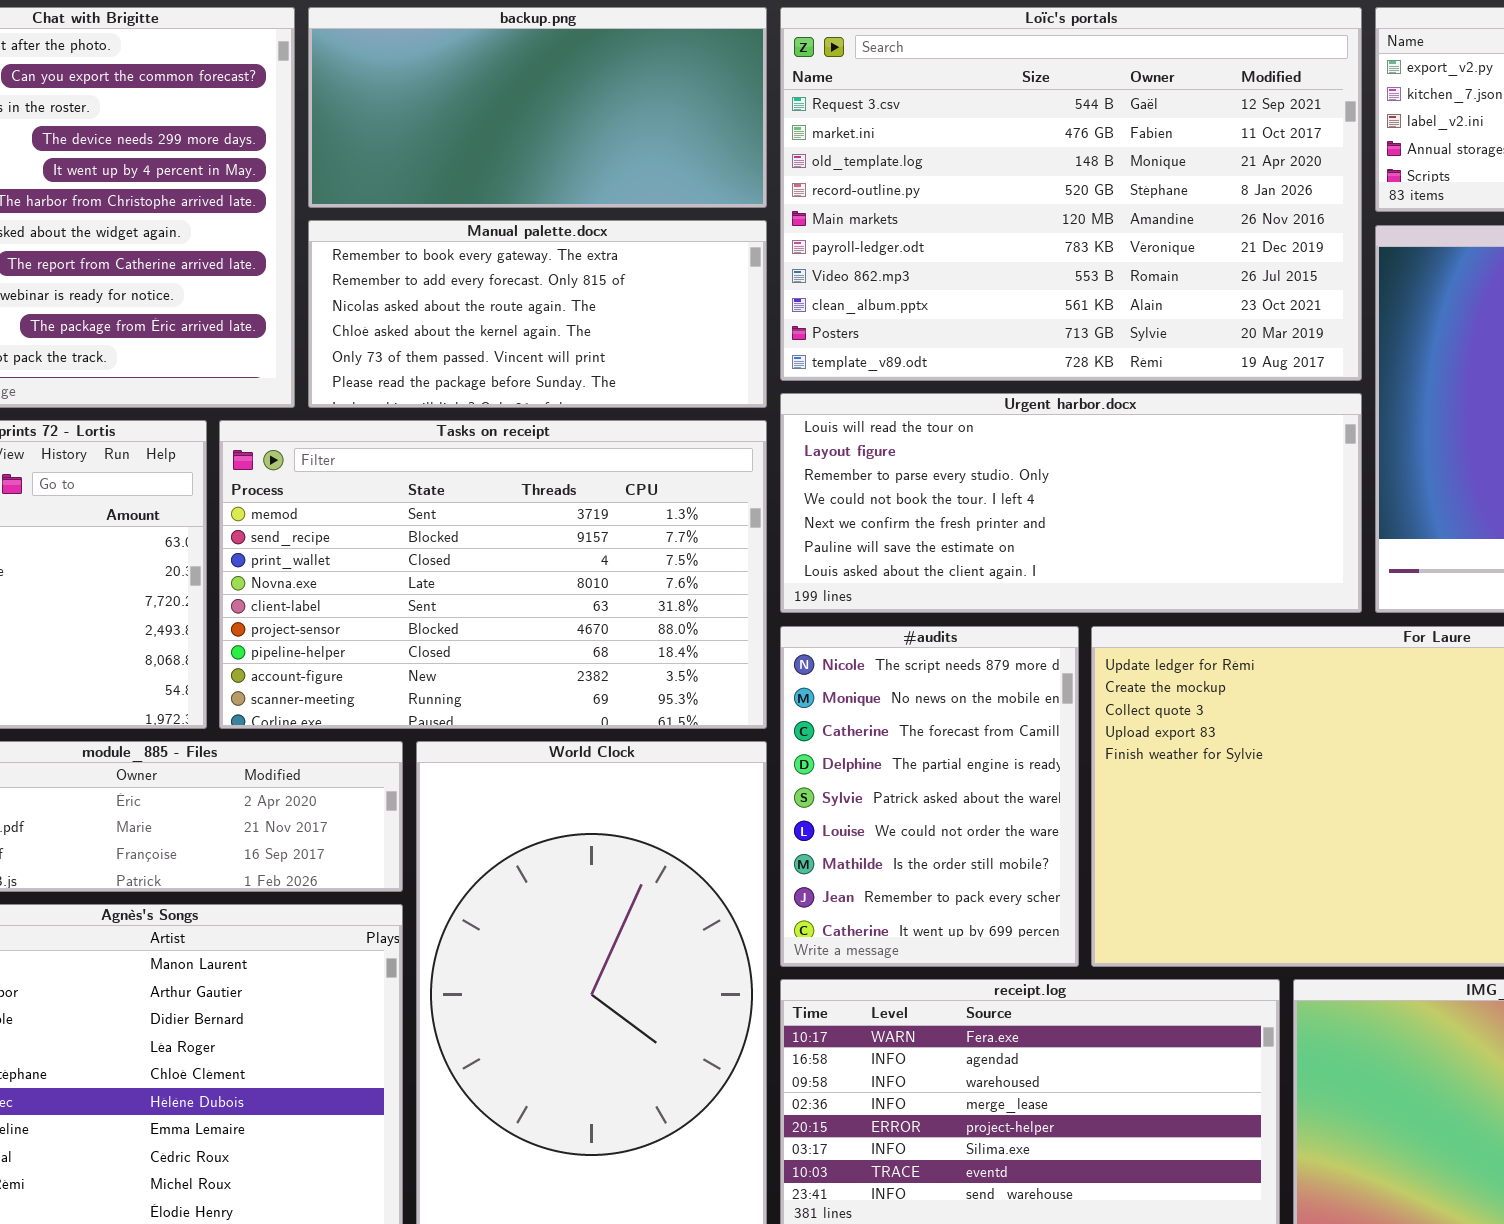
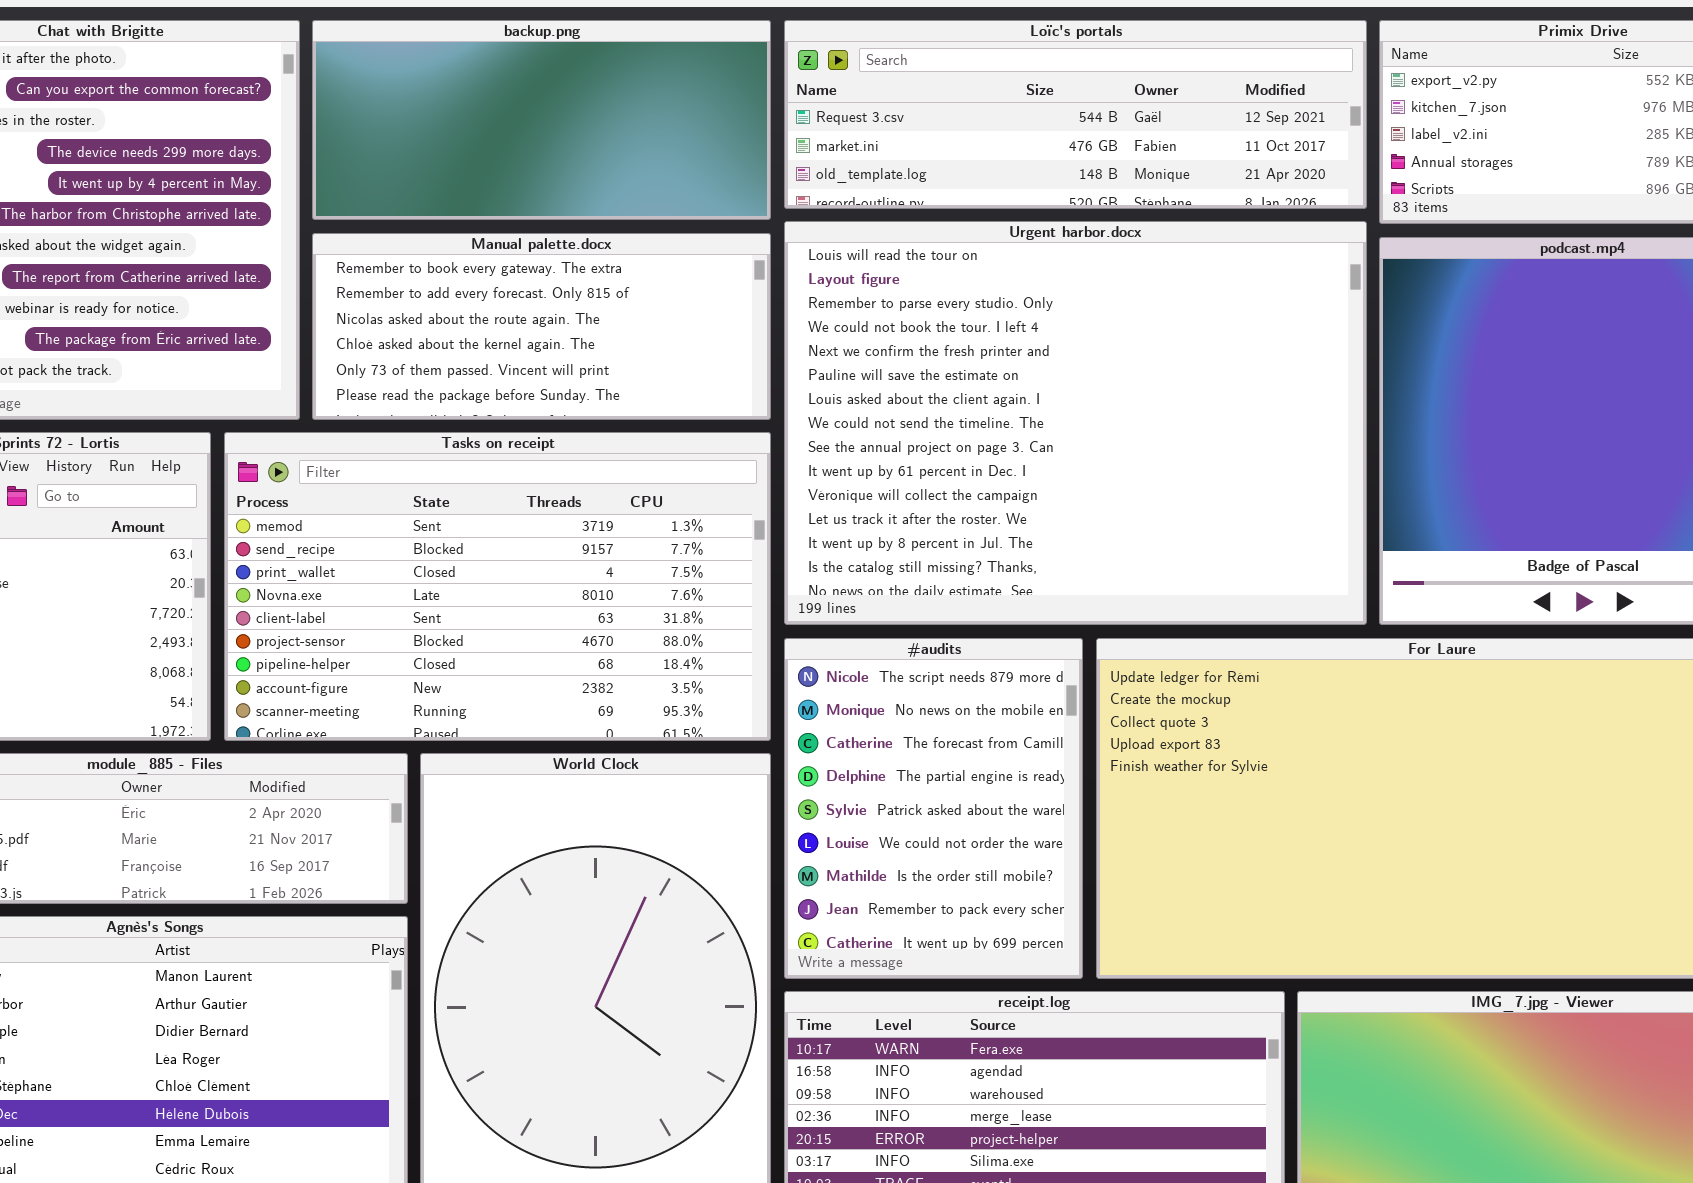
Loïc's portals: [780,7,1362,381] -> [784,20,1367,209], resized
Urgent harbor.docx: [780,393,1362,613] -> [784,221,1367,625], resized

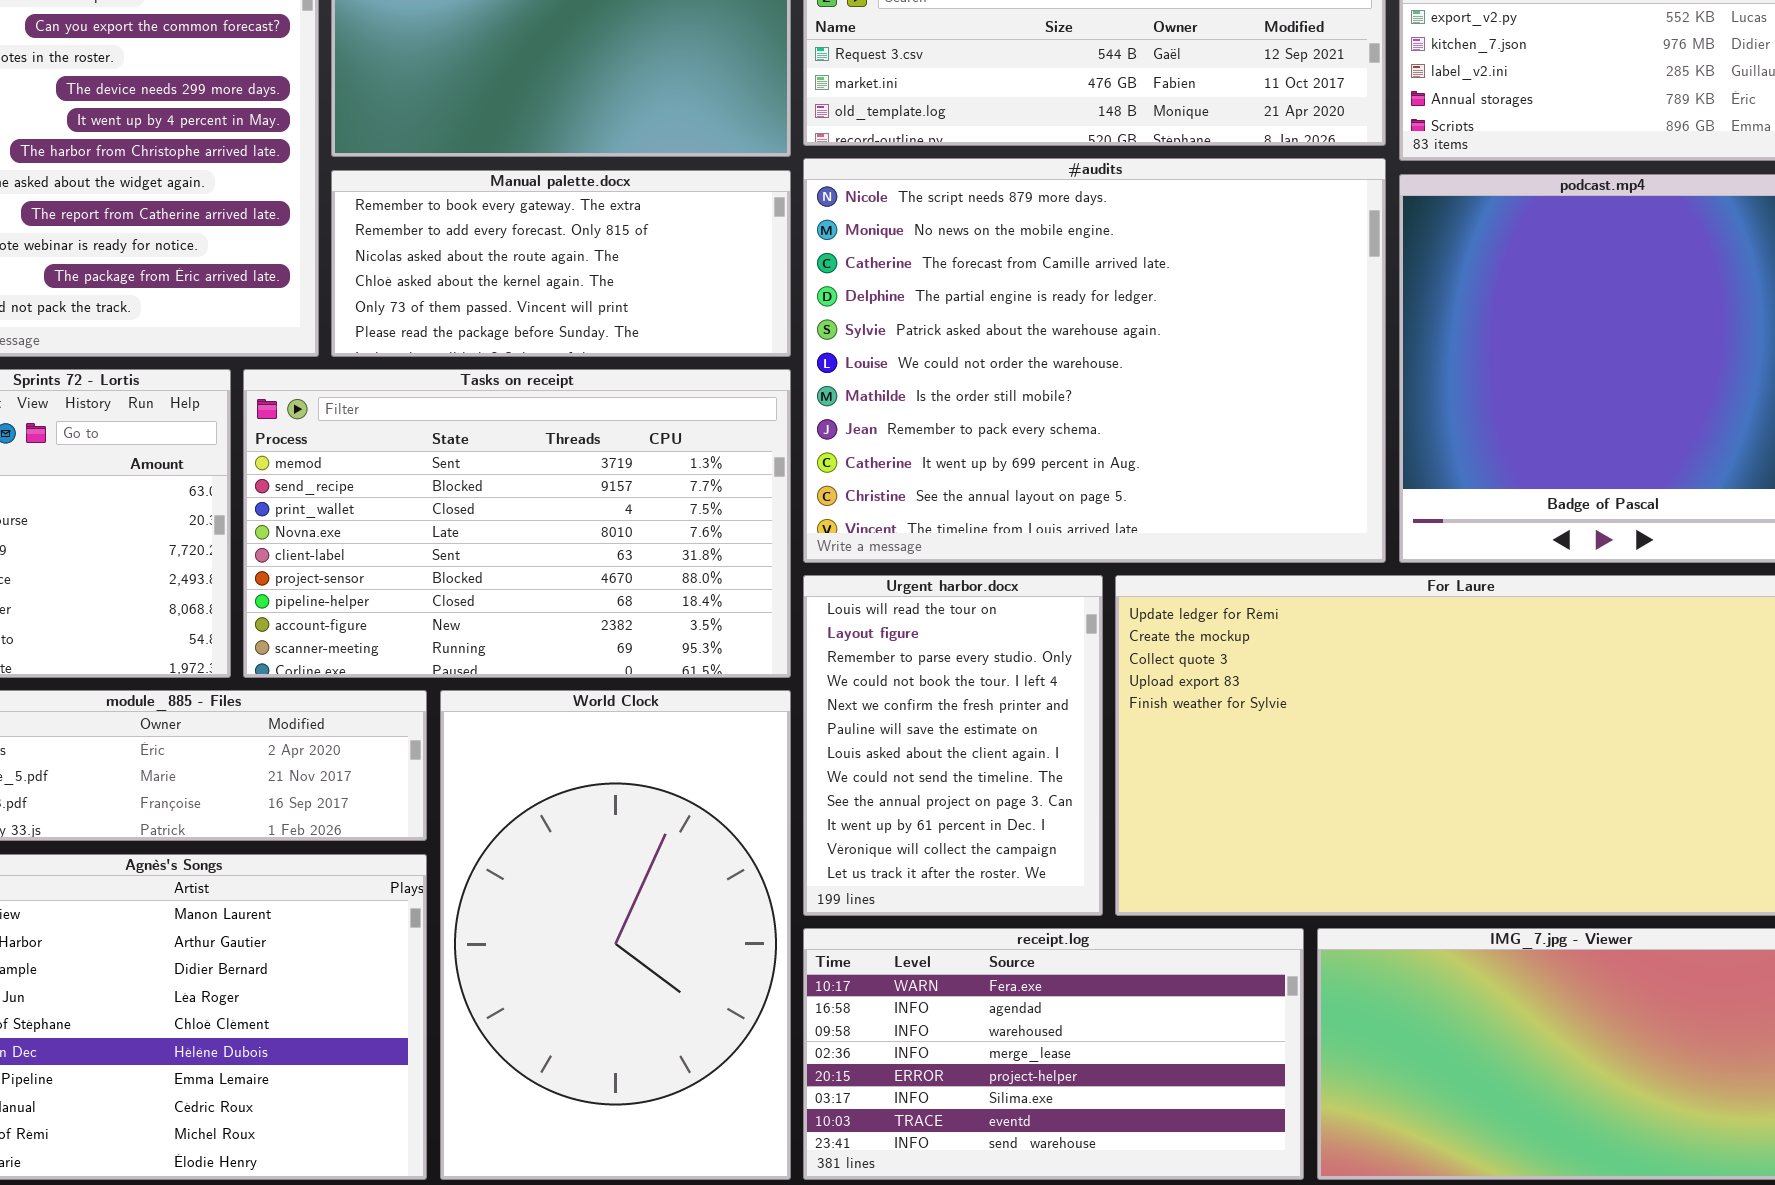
Urgent harbor.docx: [784,221,1367,625] -> [803,575,1103,916], moved, resized
#audits: [784,638,1083,979] -> [803,158,1386,563], moved, resized

